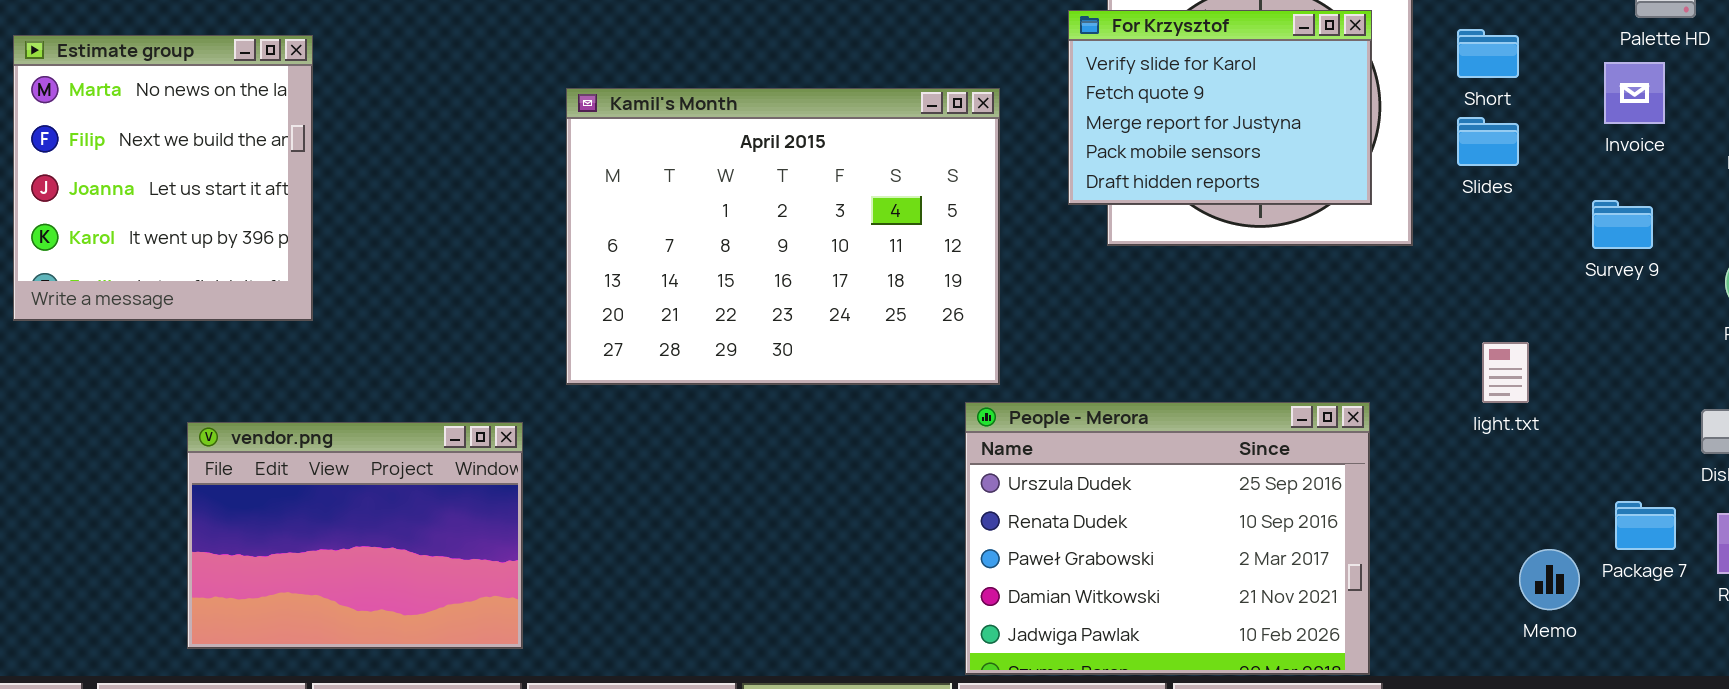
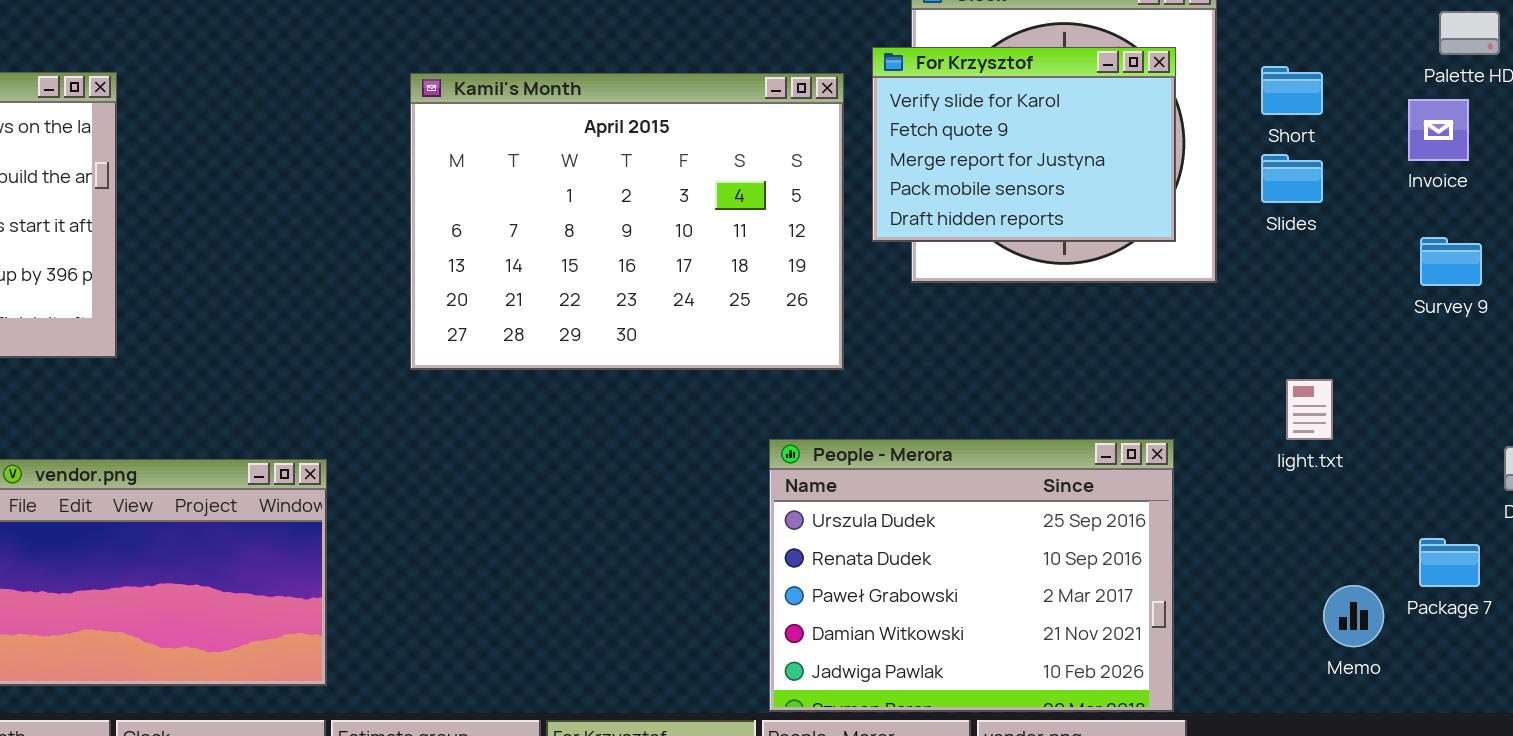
Kamil's Month: [566,88,1000,385] -> [410,73,844,370], moved
Survey 9: [1592,200,1653,249] -> [1420,237,1482,286], moved

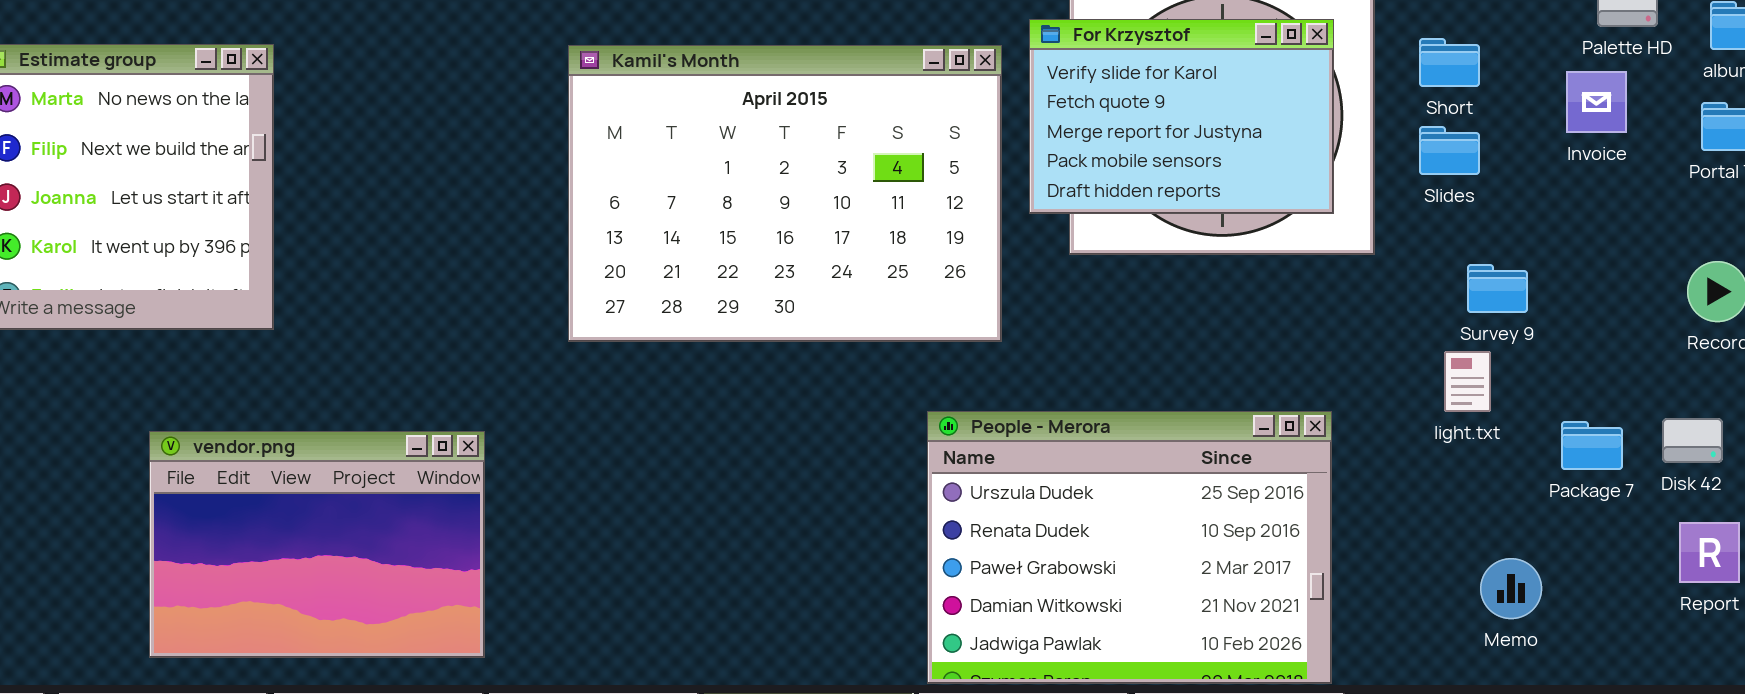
Survey 9: [1420,237,1482,286] -> [1467,264,1528,313], moved
Package 7: [1419,538,1480,587] -> [1561,421,1623,470], moved

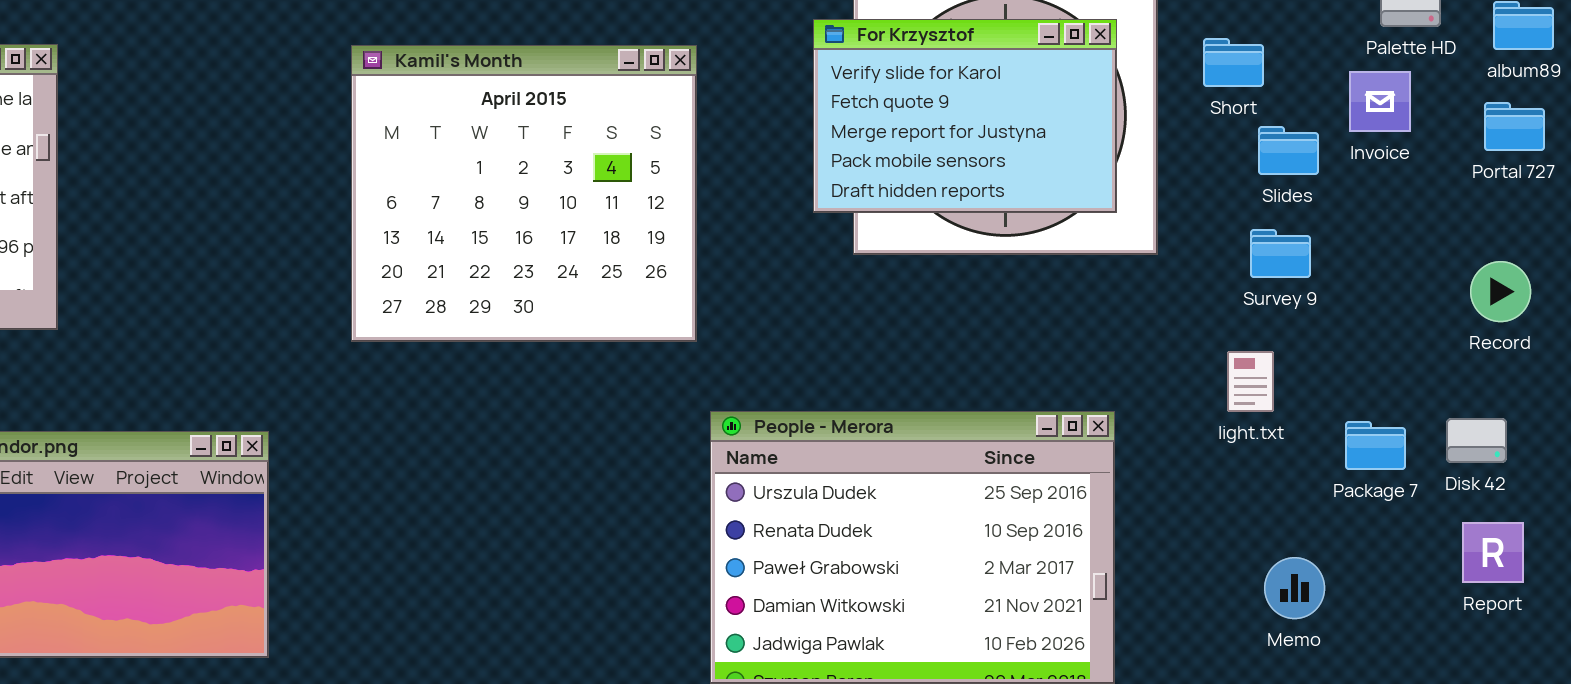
Kamil's Month: [568,45,1002,342] -> [351,45,697,342], resized
Slides: [1419,126,1480,175] -> [1258,126,1319,175], moved
Survey 9: [1467,264,1528,313] -> [1250,229,1311,278], moved

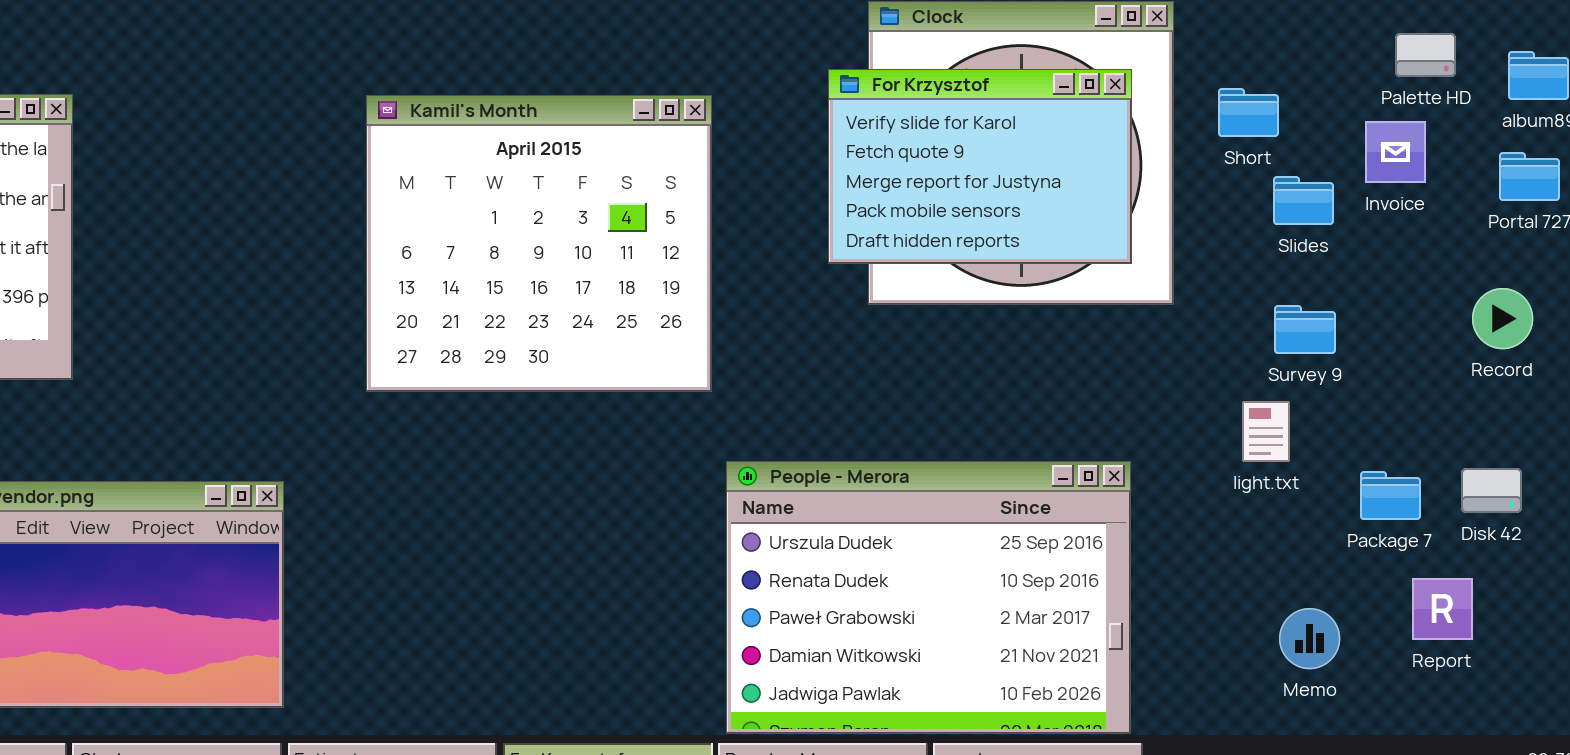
Survey 9: [1250,229,1311,278] -> [1274,305,1336,354], moved
Record: [1470,261,1531,322] -> [1472,288,1533,349], moved
Report: [1462,522,1524,583] -> [1412,578,1473,640], moved

